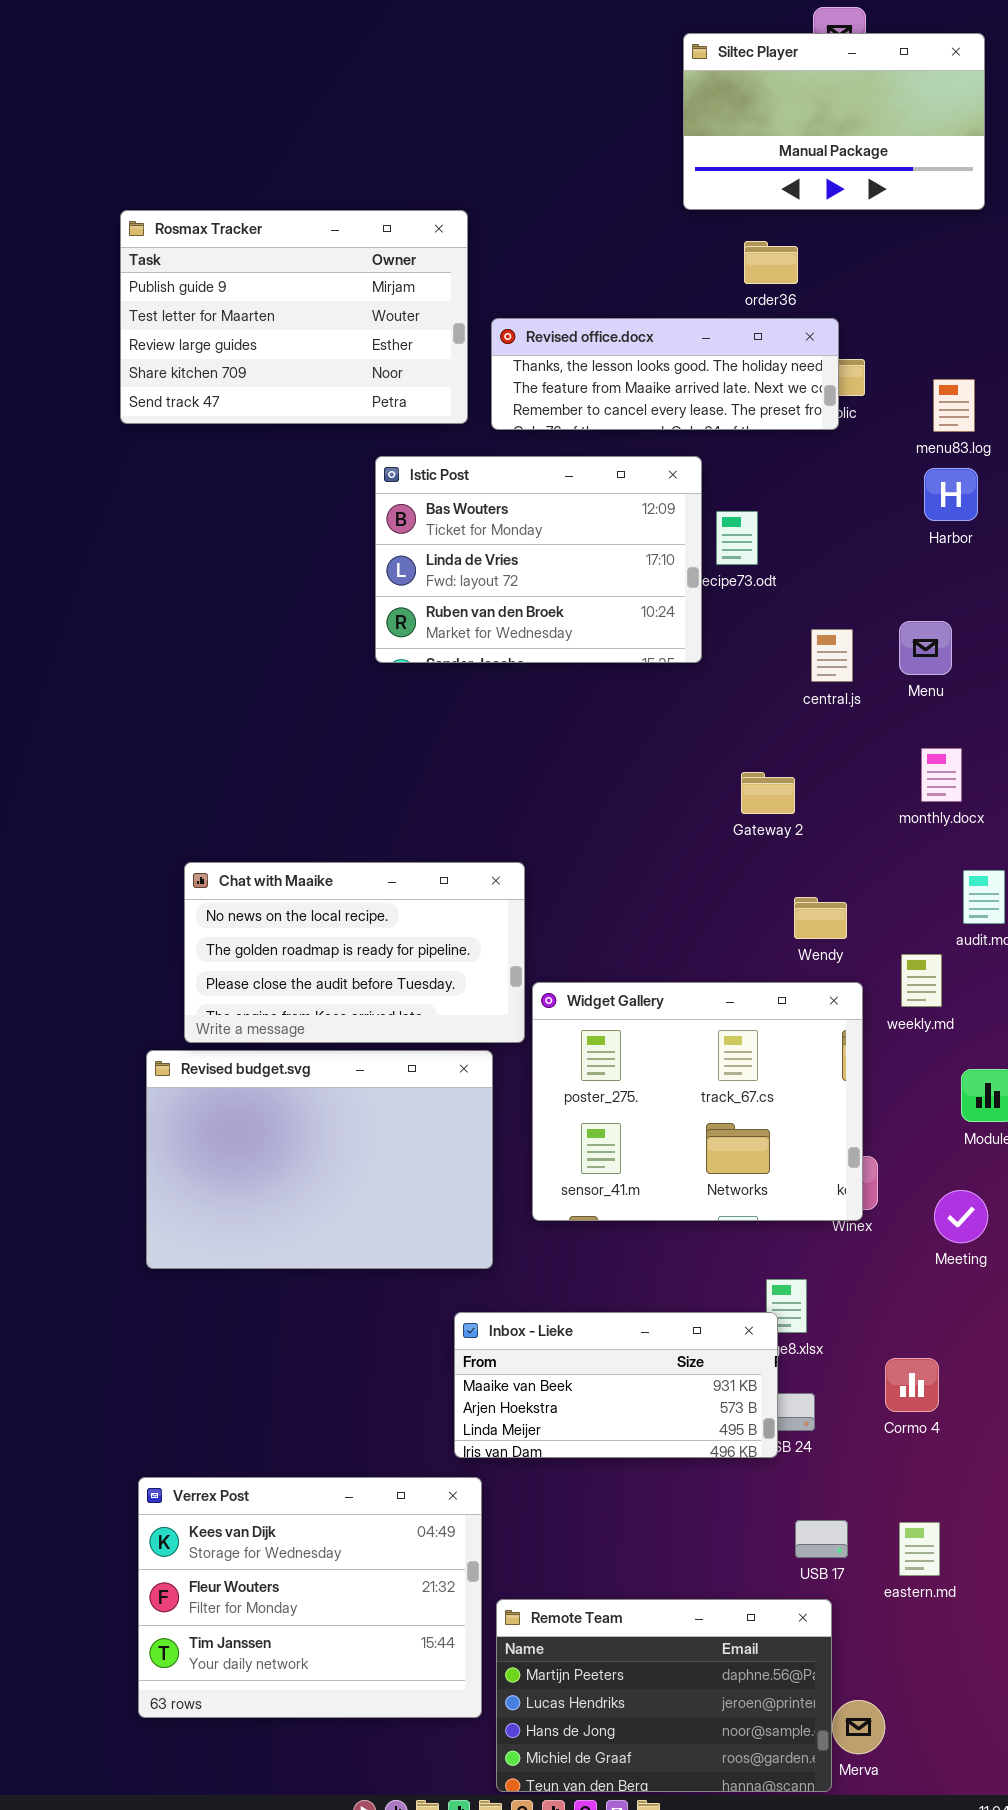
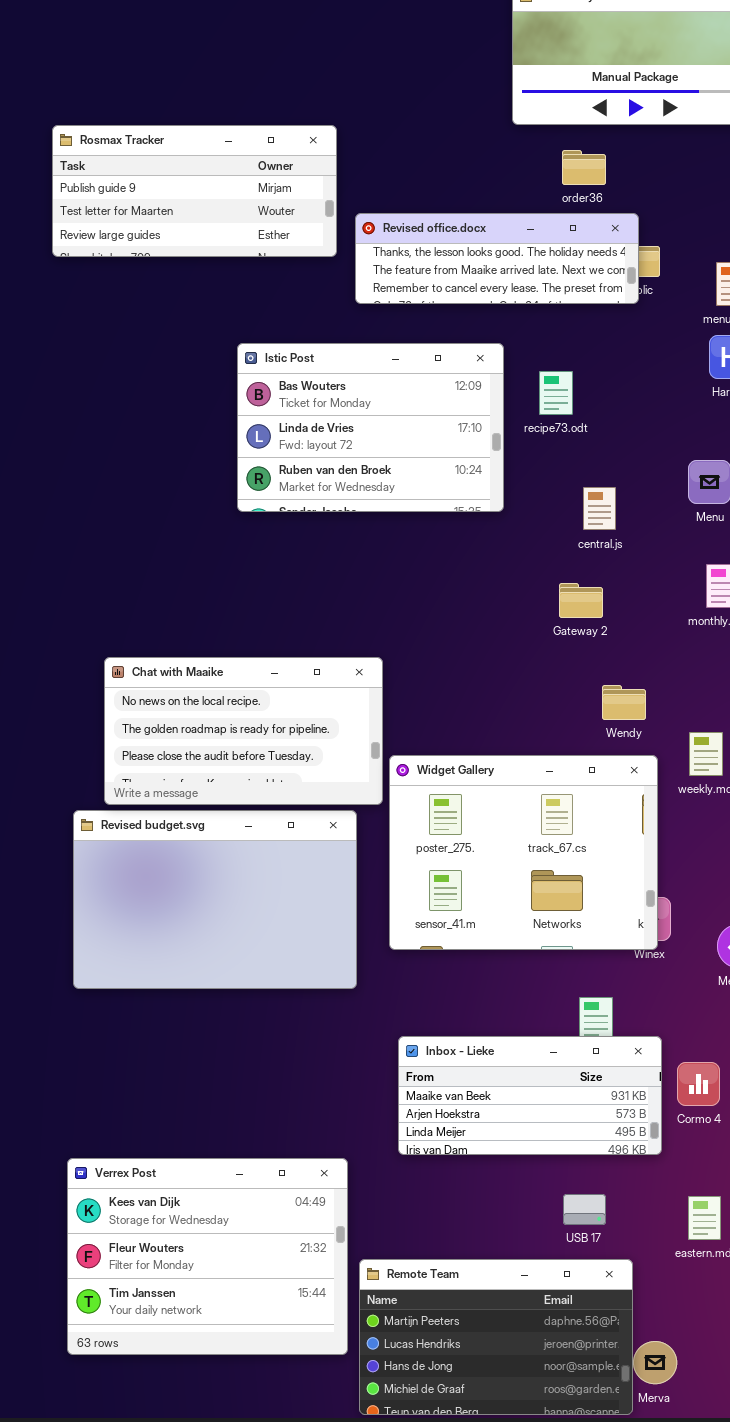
Rosmax Tracker: [120,210,468,424] -> [52,125,337,257], resized
Istic Post: [375,456,702,663] -> [237,343,504,512], moved
central.js: [811,629,853,682] -> [583,487,616,530], moved
Inbox - Lieke: [454,1312,778,1458] -> [398,1036,662,1155], moved
USB 17: [795,1520,848,1558] -> [563,1194,606,1225], moved

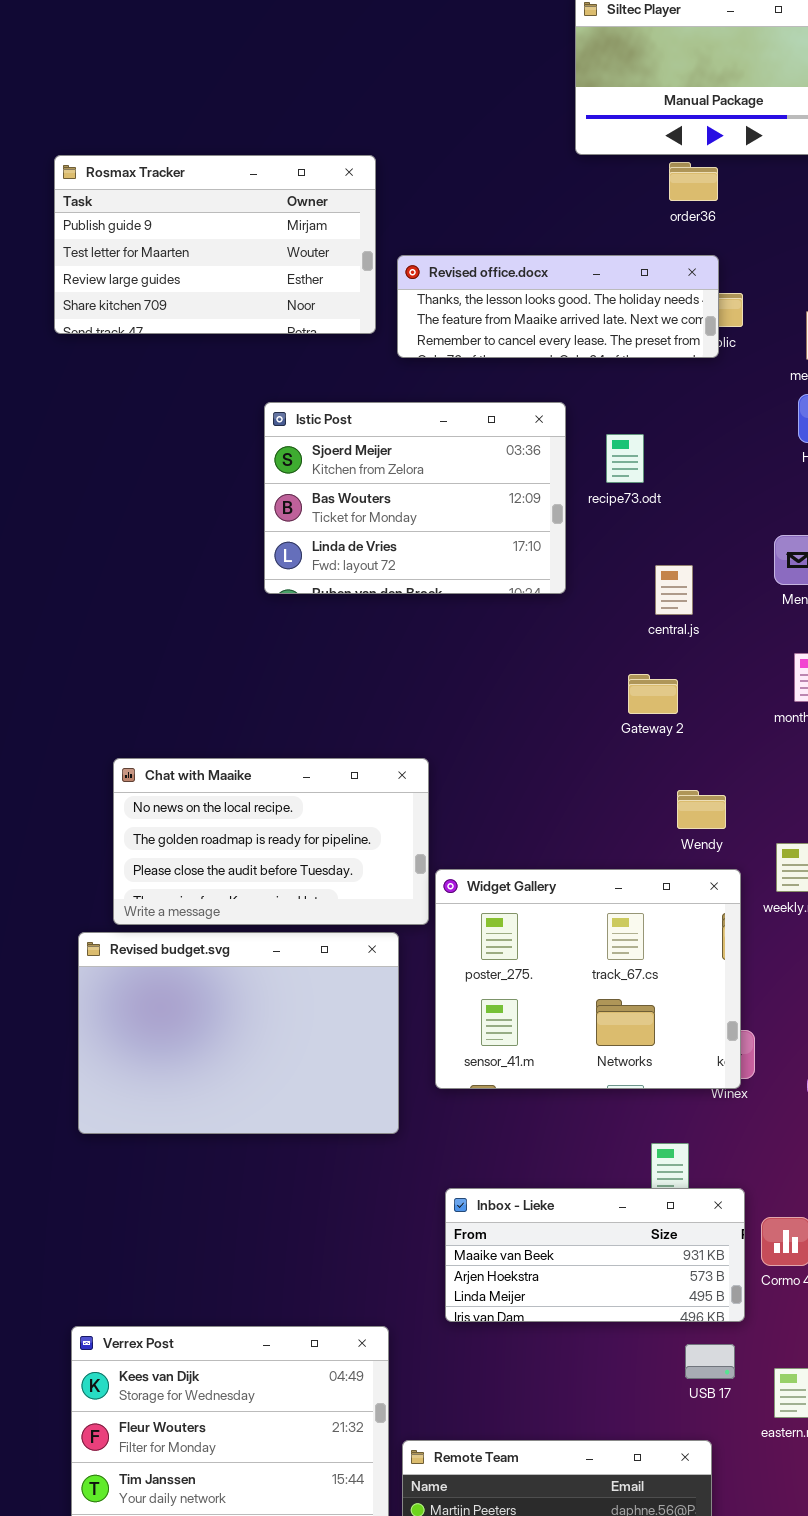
Rosmax Tracker: [52,125,337,257] -> [54,155,376,334], resized
order36: [562,150,606,185] -> [669,162,718,201], moved
Istic Post: [237,343,504,512] -> [264,402,566,594], scrolled up 1 row
USB 17: [563,1194,606,1225] -> [685,1344,735,1379], moved

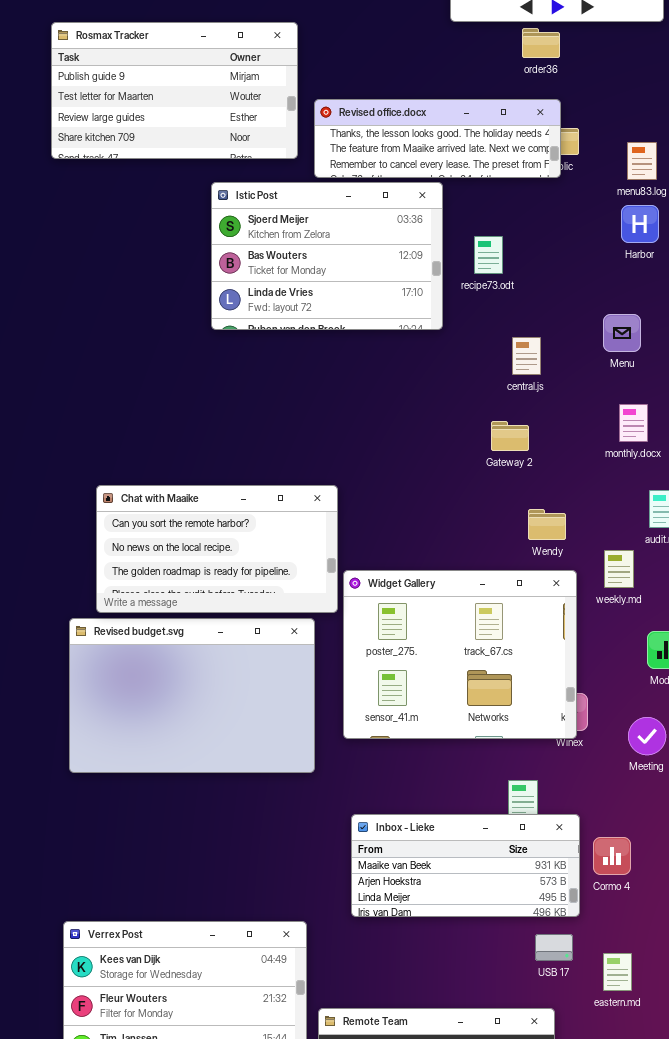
Istic Post: [264,402,566,594] -> [211,182,443,330], moved
Chat with Maaike: [113,758,429,925] -> [96,485,338,613], scrolled up 1 row

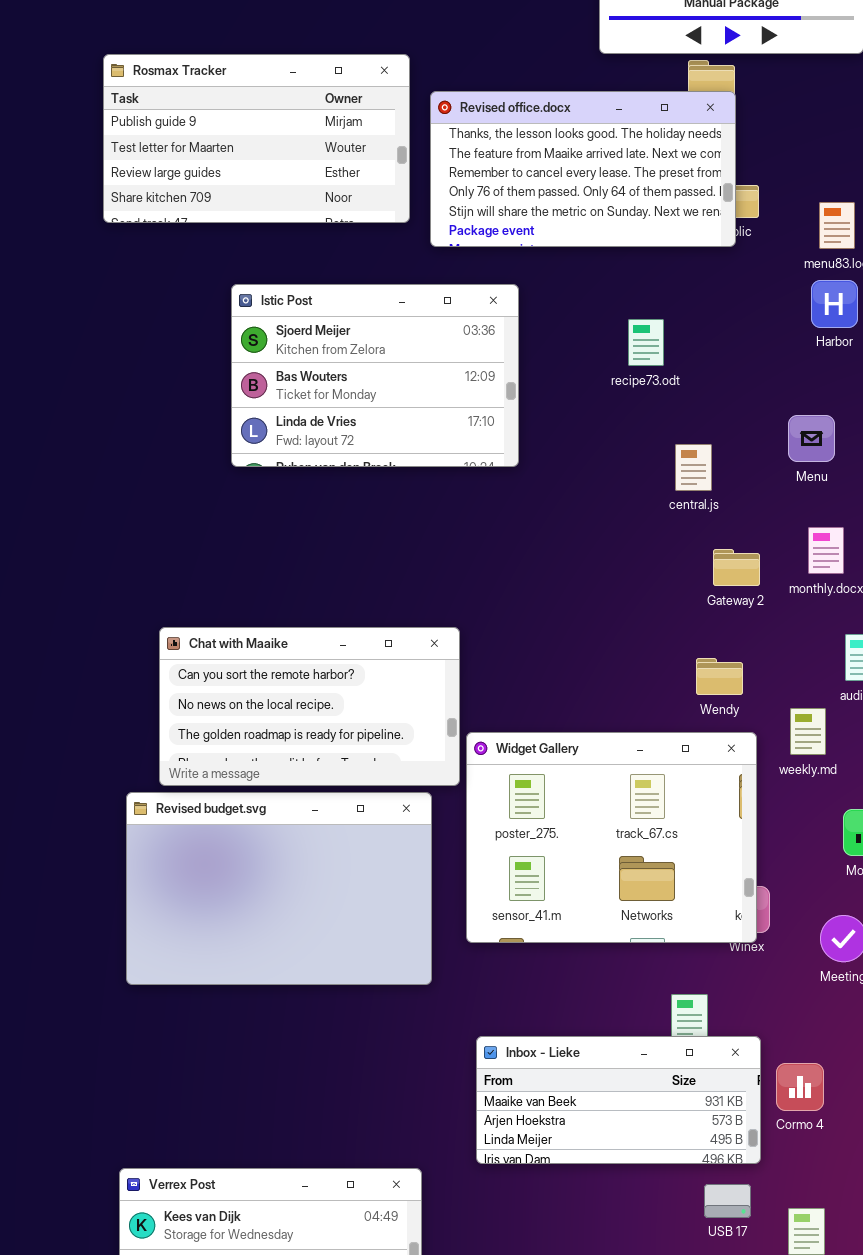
Revised office.docx: [314,99,561,178] -> [430,91,736,247], resized
Istic Post: [211,182,443,330] -> [231,284,519,467], moved
Gateway 2: [491,421,529,451] -> [713,549,760,586], moved

